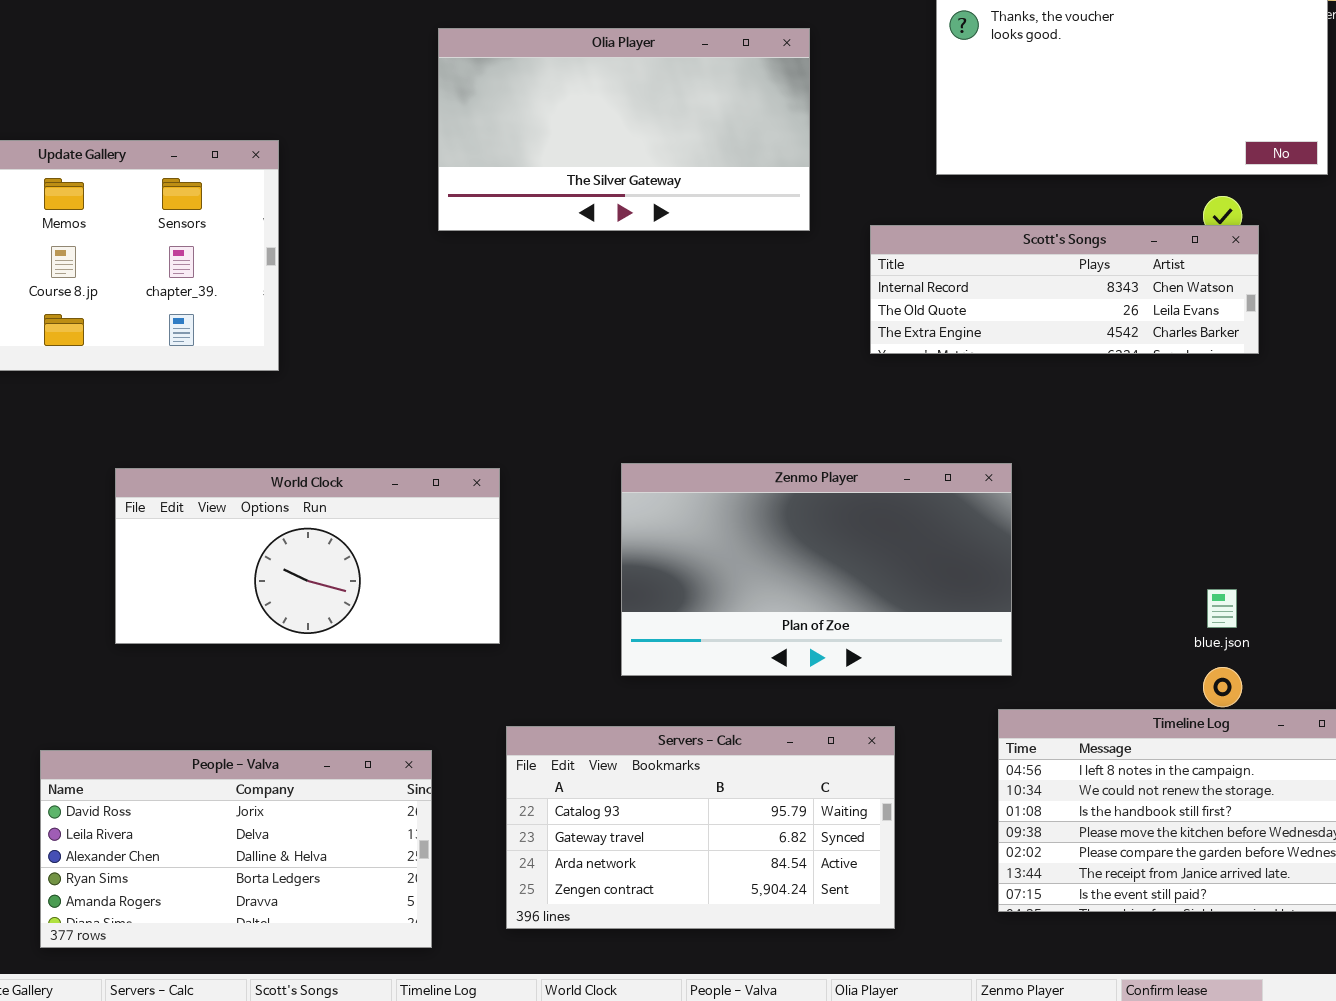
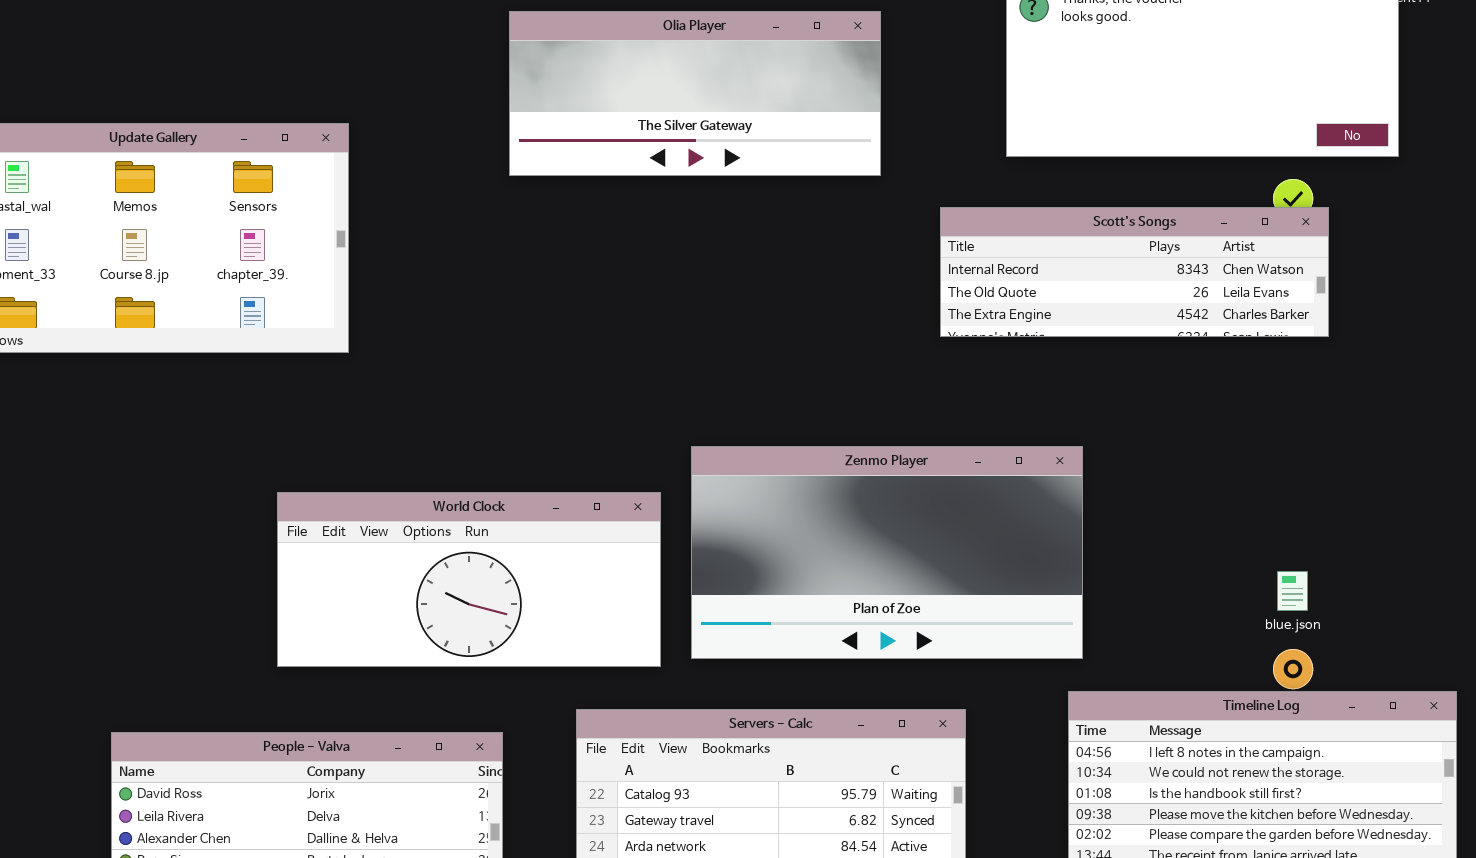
Olia Player: [438,28,810,231] -> [509,11,881,176], resized
World Clock: [115,468,500,644] -> [277,492,661,667], moved

